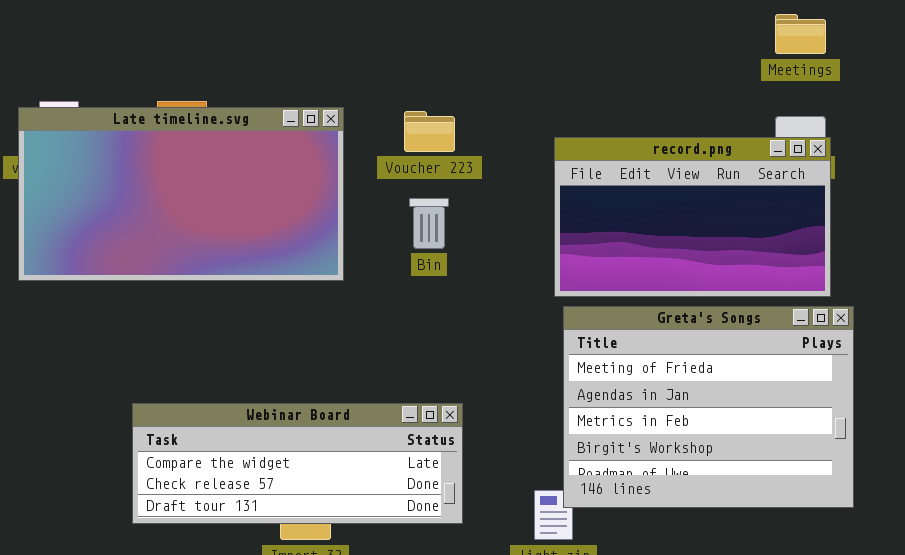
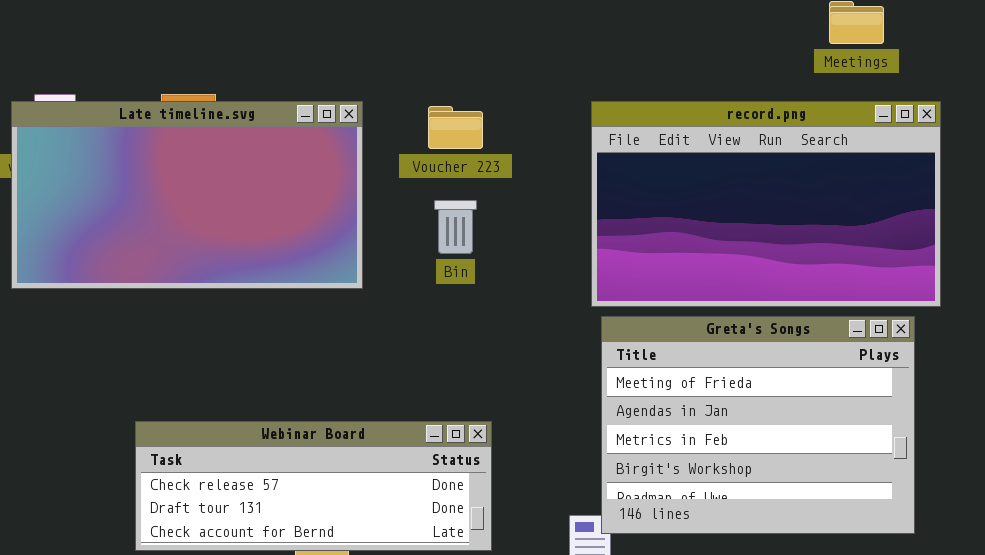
record.png: [554,137,831,297] -> [591,101,941,307], resized
Webinar Board: [132,403,463,524] -> [135,421,492,551], scrolled down 1 row

